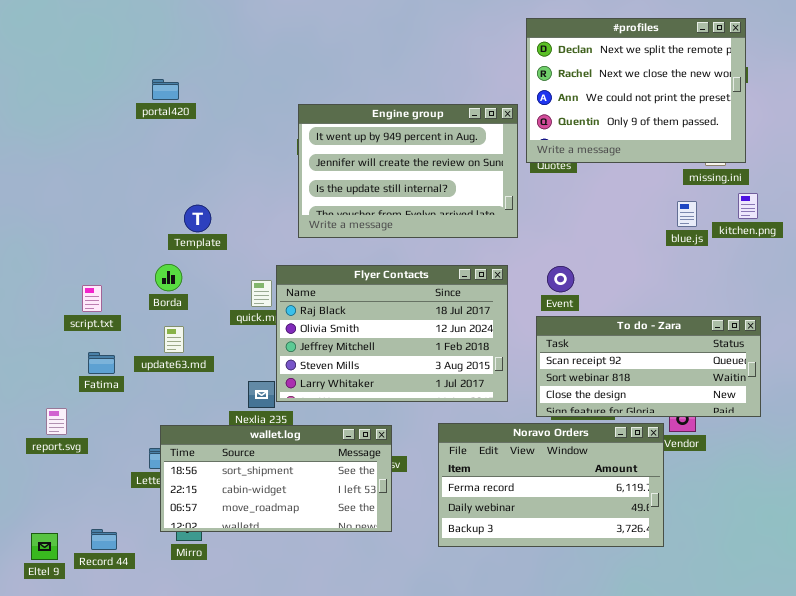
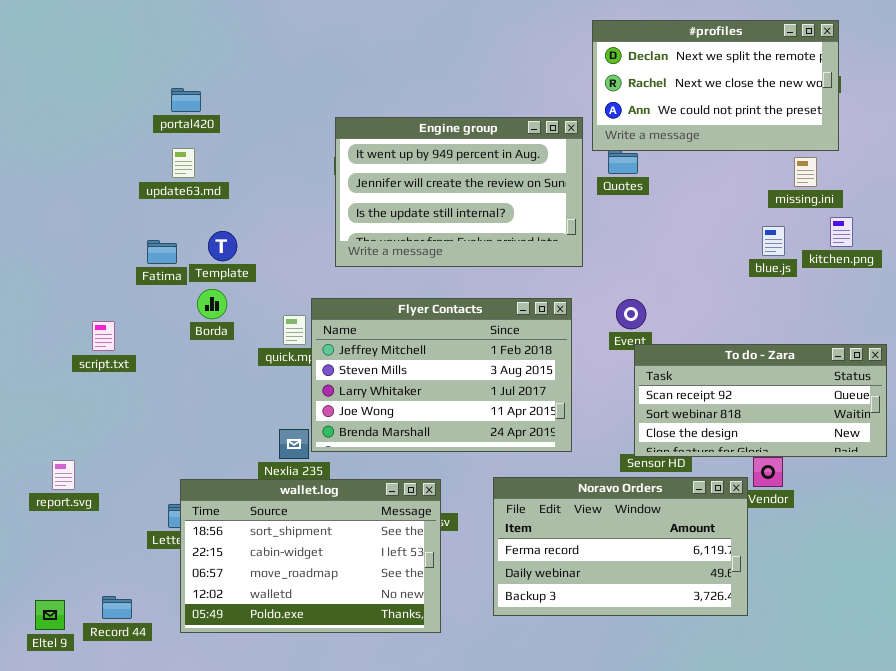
#profiles: [526,18,746,163] -> [592,20,839,151], resized
Borda: [155,264,182,291] -> [197,289,227,319], moved
Flyer Contacts: [276,265,508,402] -> [311,298,572,452], scrolled down 2 rows
To do - Zara: [536,316,761,417] -> [634,344,887,457], moved
update63.md: [164,326,184,353] -> [172,148,195,178], moved
Fatima: [88,352,115,374] -> [147,240,177,264], moved
wallet.log: [160,425,392,532] -> [180,479,441,633], resized

